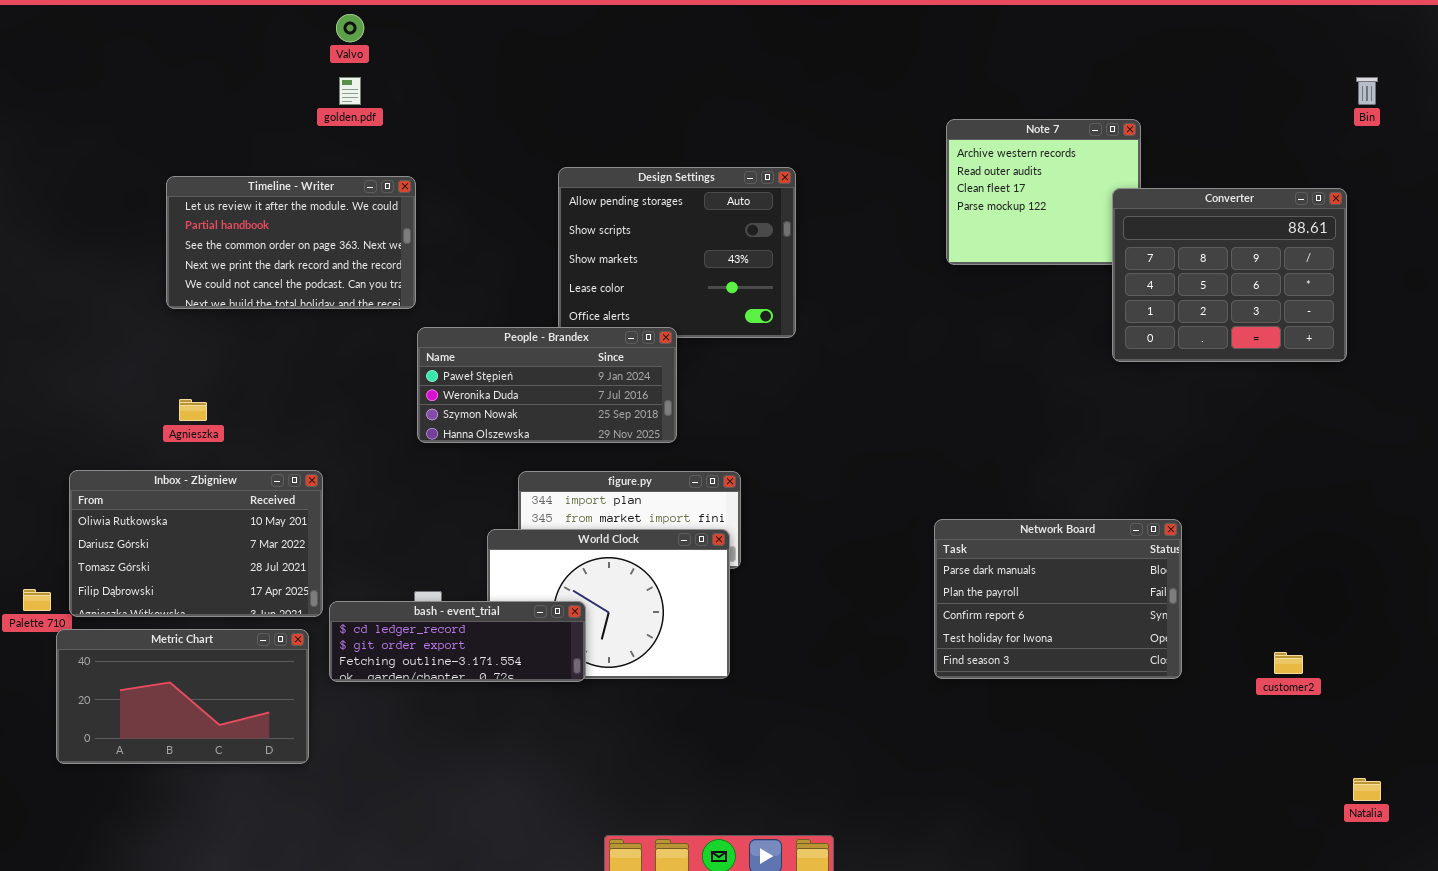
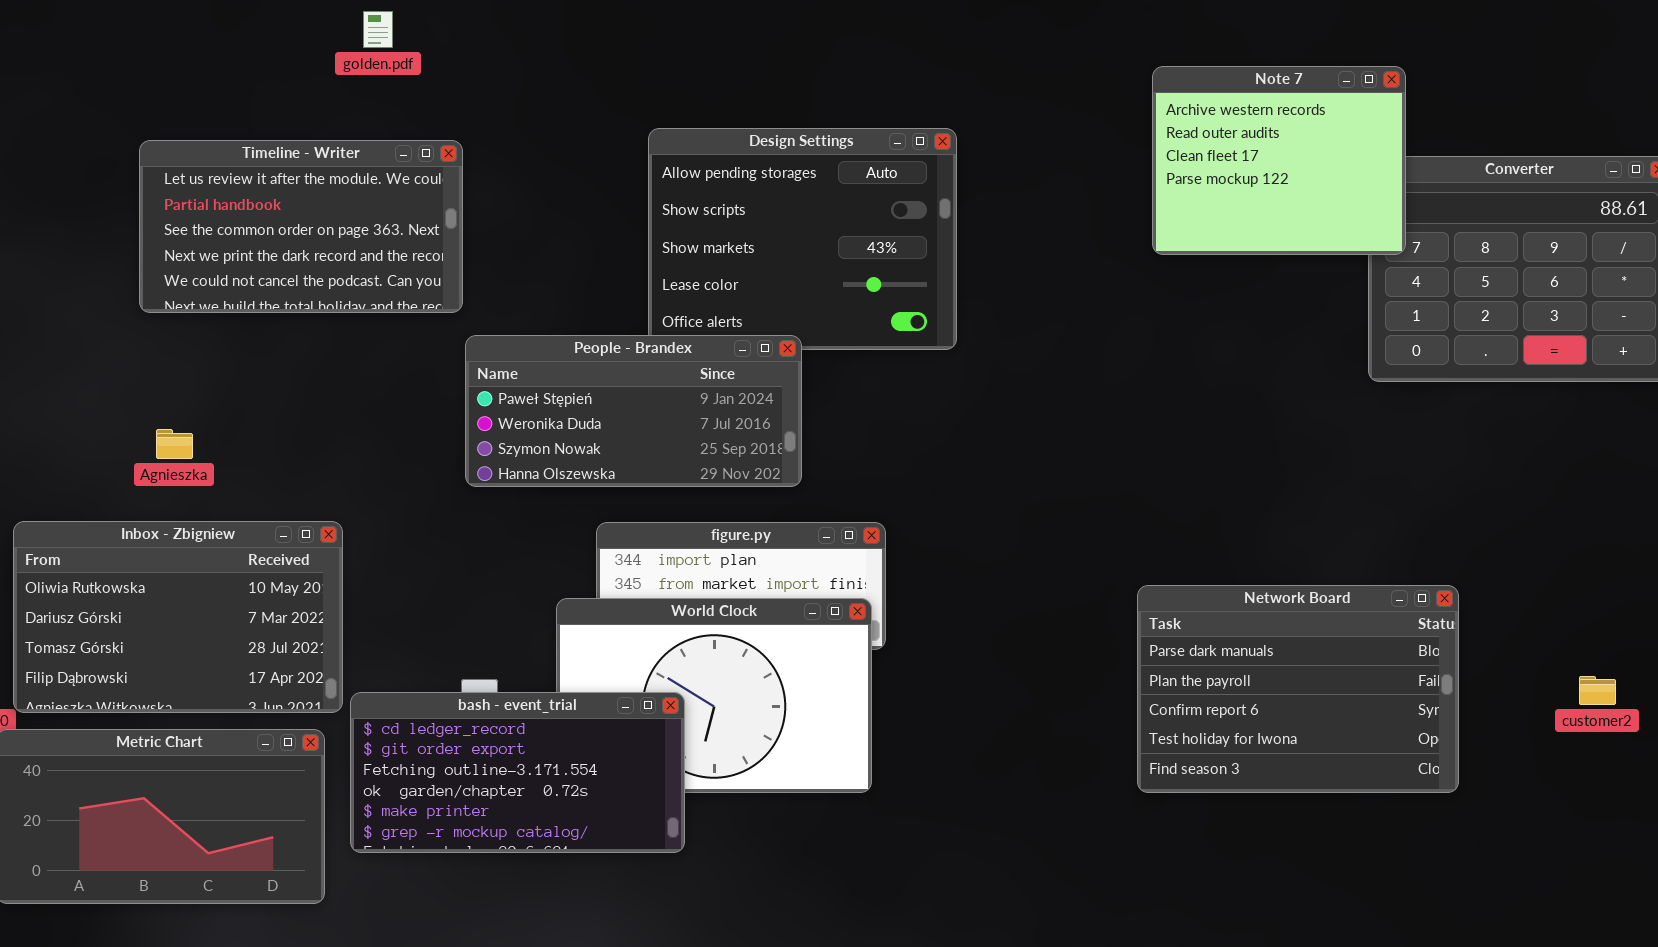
Note 7: [946,119,1141,265] -> [1152,66,1406,255], raised
bash - event_trial: [329,601,586,682] -> [350,692,685,853], resized
customer2: [1274,652,1303,674] -> [1579,676,1616,705], moved

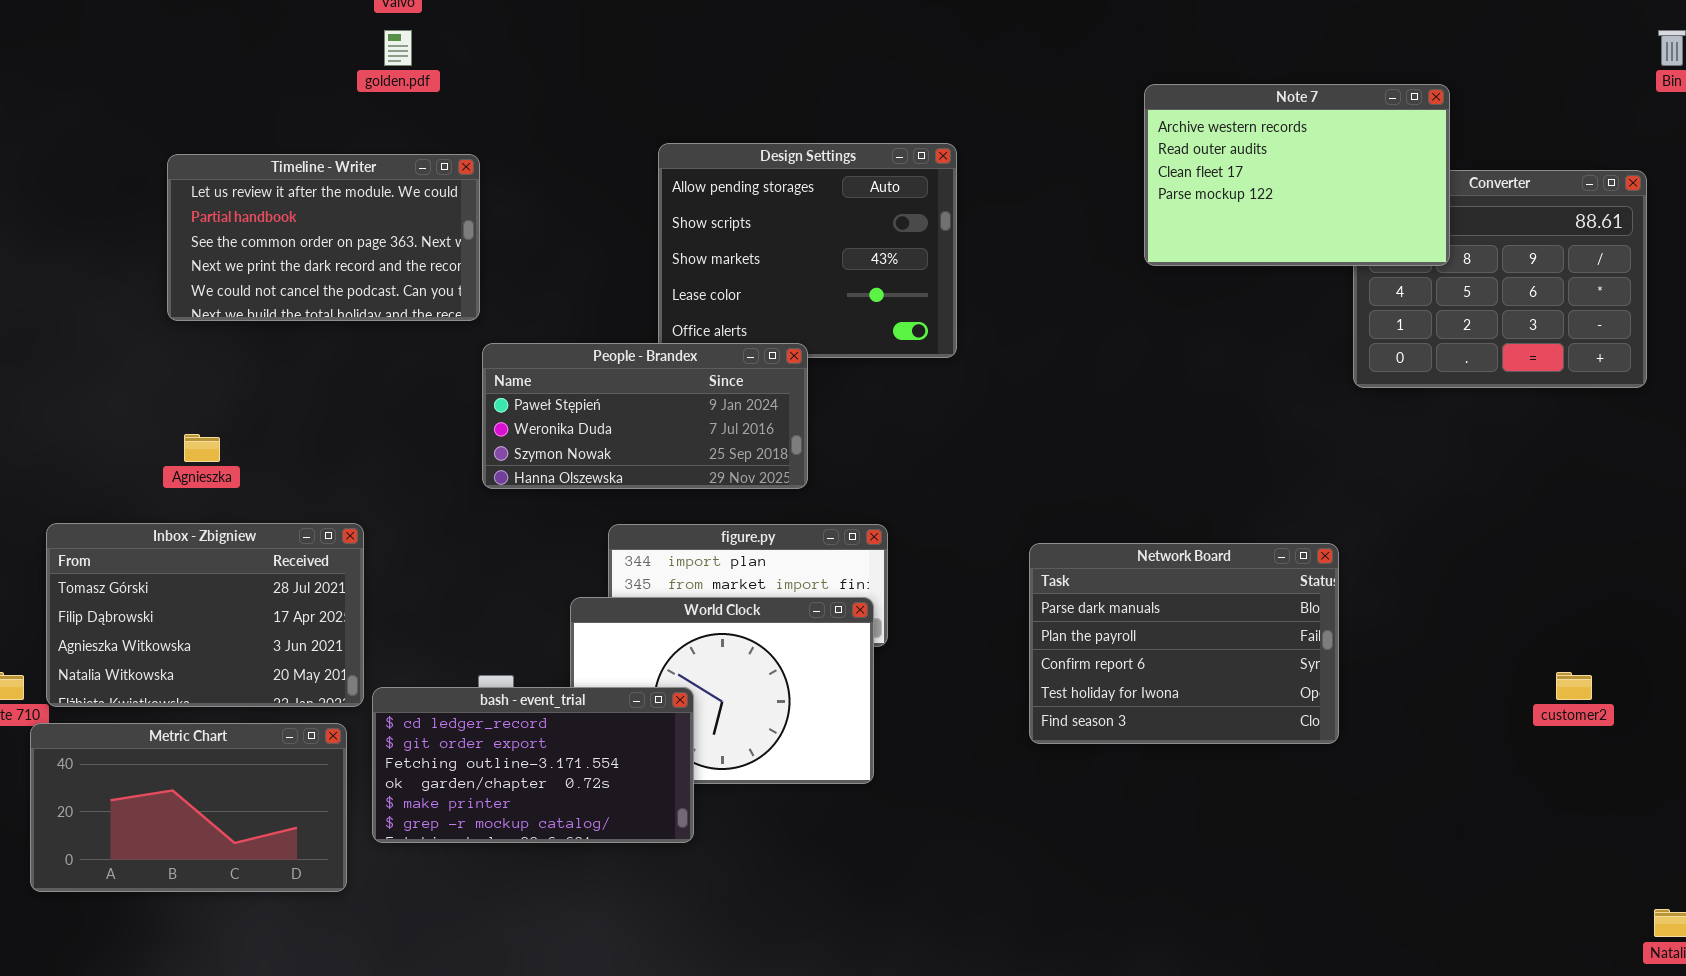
Note 7: [1152,66,1406,255] -> [1144,84,1450,266], resized
Inbox - Zbigniew: [13,521,343,713] -> [46,523,364,707], scrolled down 2 rows
Network Board: [1137,585,1459,793] -> [1029,543,1339,744], moved

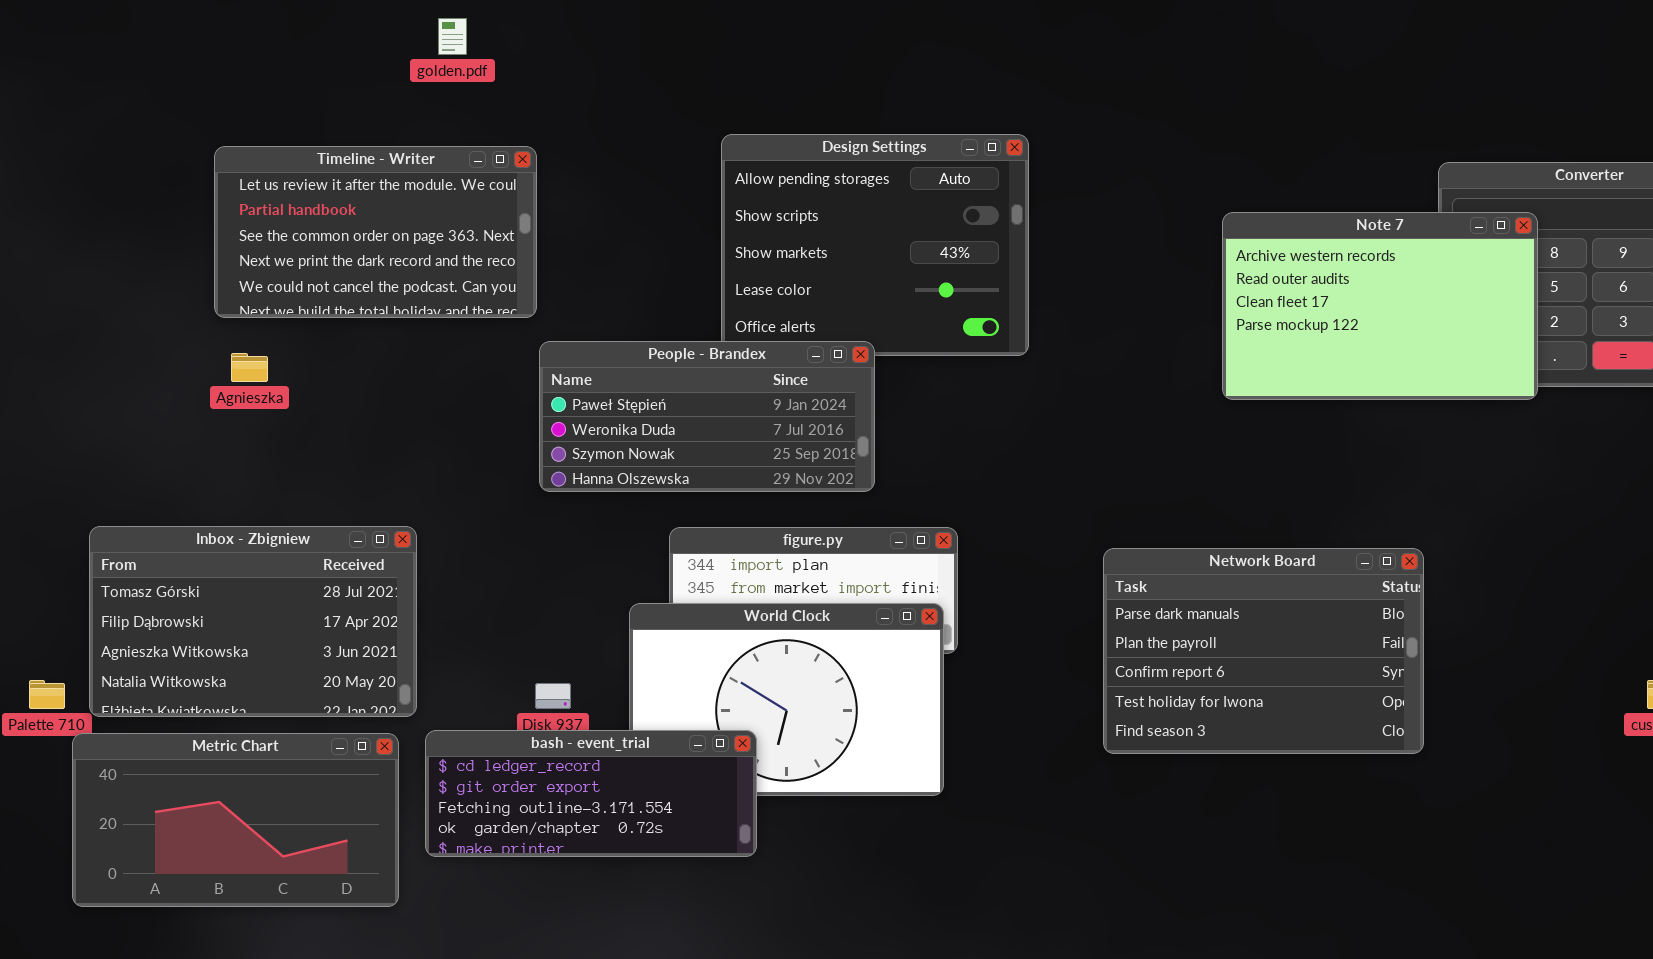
Note 7: [1144,84,1450,266] -> [1222,212,1538,400], moved
Agnieszka: [184,434,220,462] -> [231,353,268,382], moved
bash - event_trial: [372,687,694,843] -> [425,730,757,857], resized

